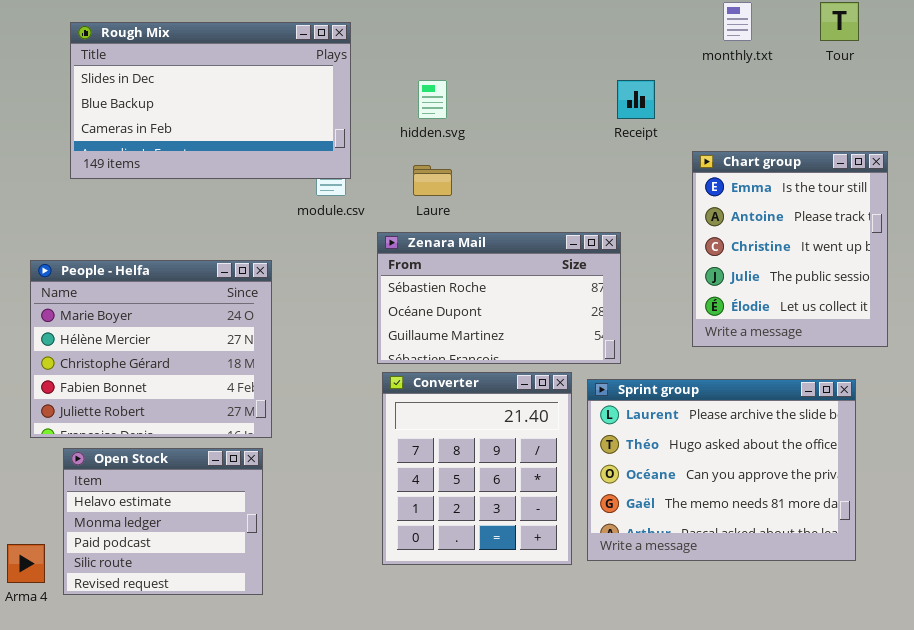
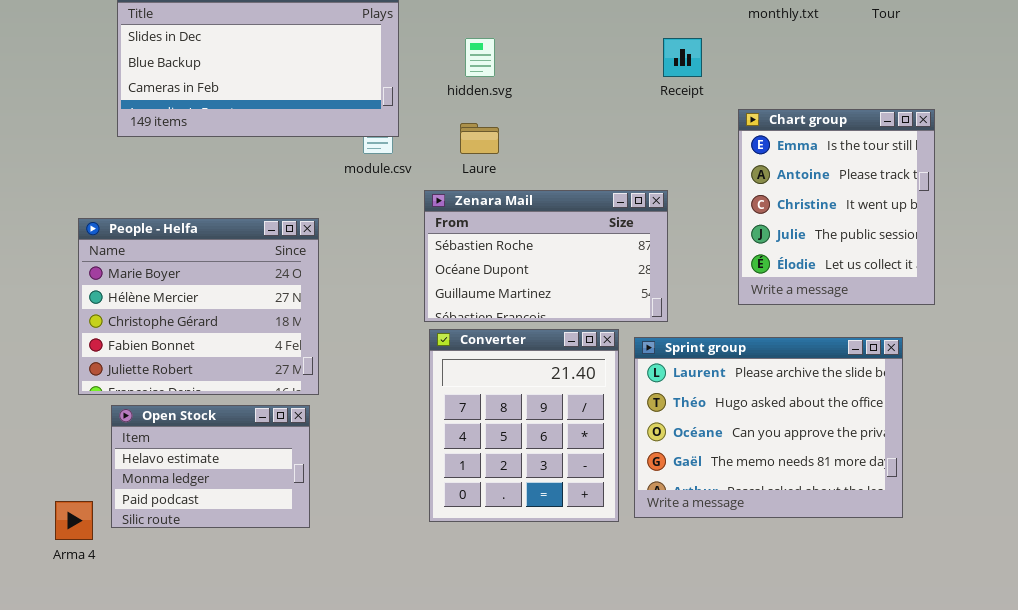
Open Stock: [63,448,263,595] -> [111,405,310,528], resized

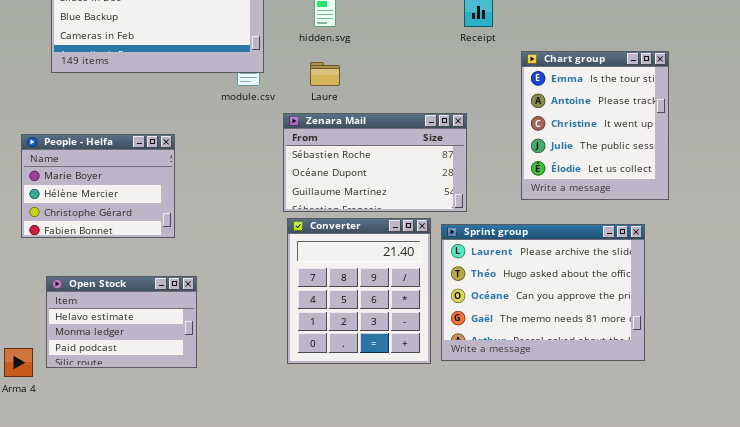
People - Helfa: [78,218,319,395] -> [21,134,175,238], resized

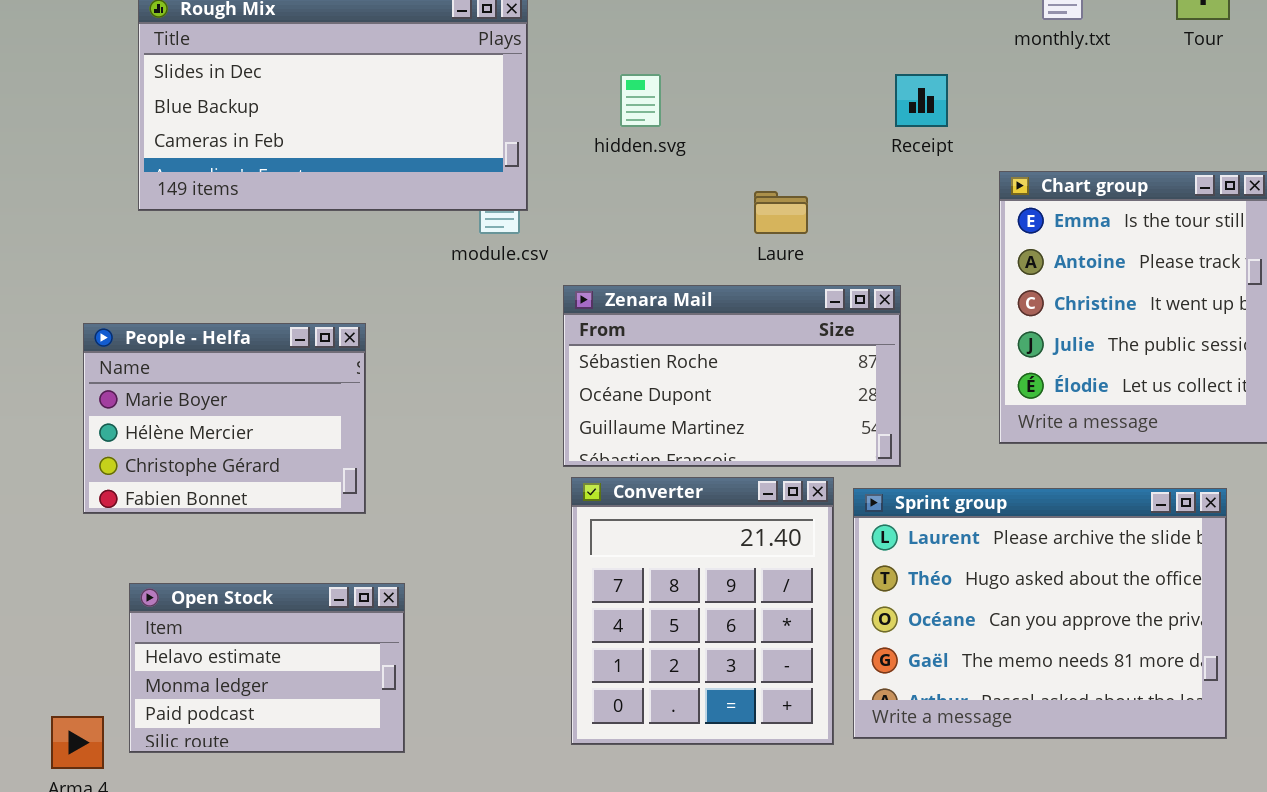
Laure: [310,62,340,86] -> [754,191,808,234], moved

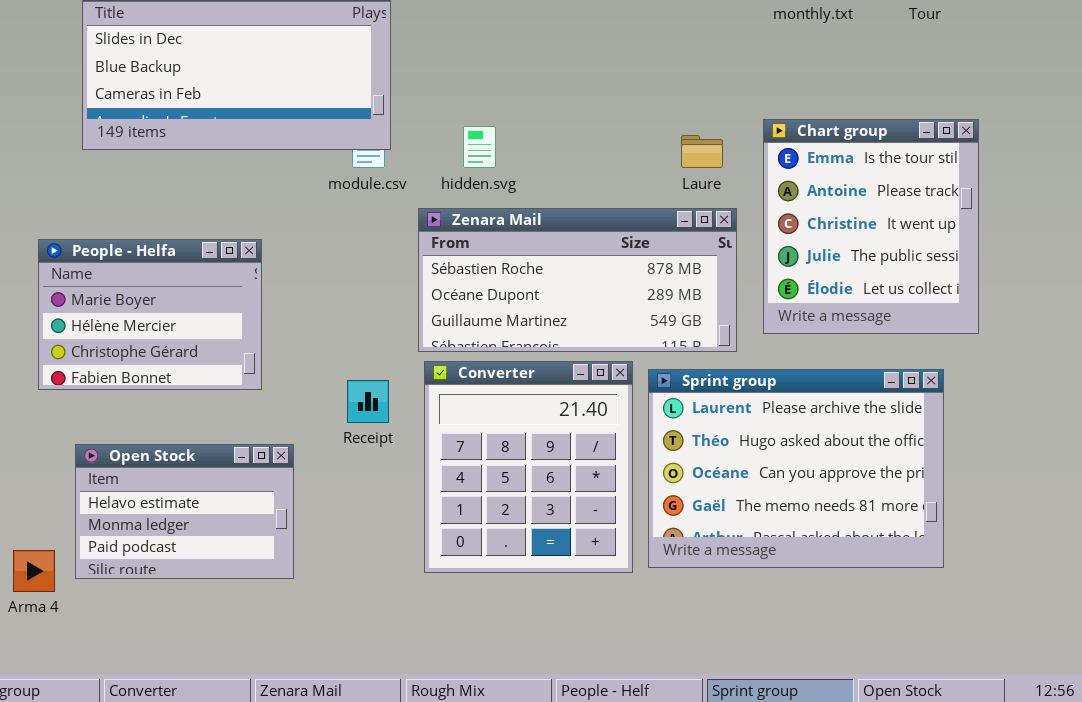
hidden.svg: [620,74,661,127] -> [463,126,496,168], moved
Receipt: [895,74,948,127] -> [347,380,389,423], moved
Laure: [754,191,808,234] -> [681,135,723,168], moved
Zenara Mail: [563,285,901,467] -> [418,208,737,352], resized

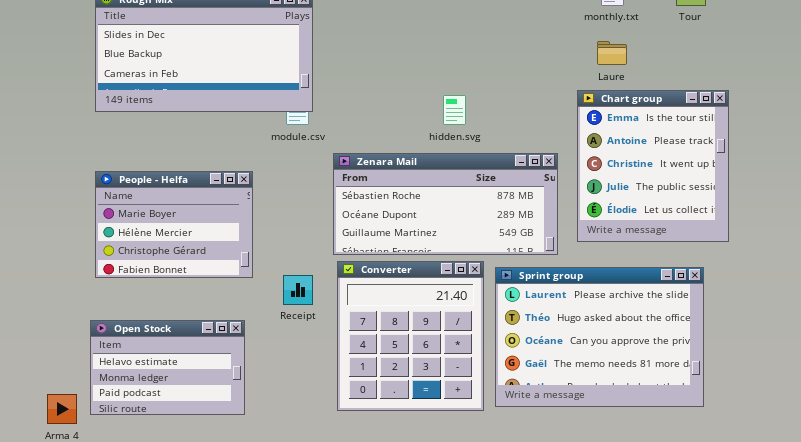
hidden.svg: [463,126,496,168] -> [443,95,466,125], moved
Laure: [681,135,723,168] -> [597,41,627,65], moved
People - Helfa: [38,239,262,390] -> [95,171,253,278], moved

